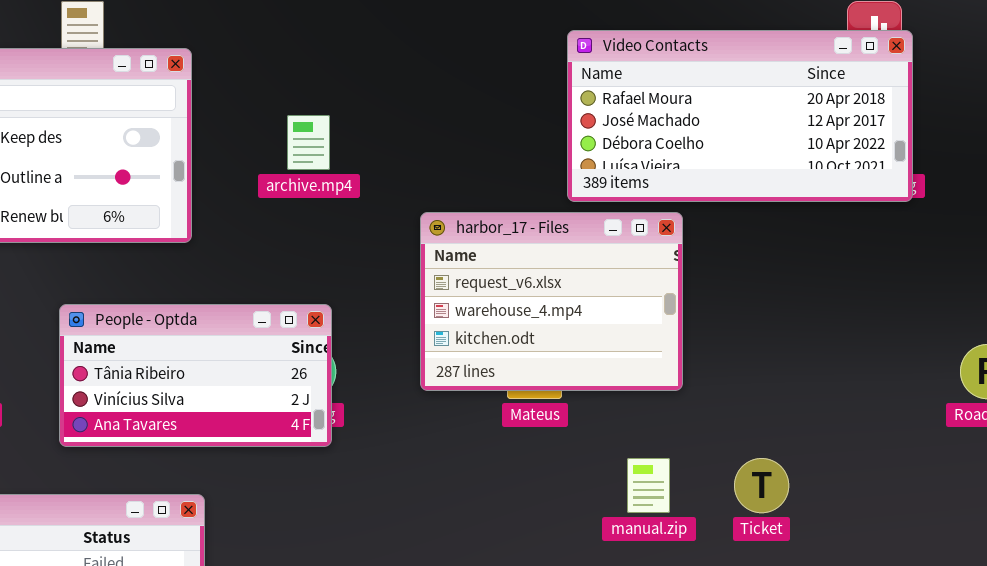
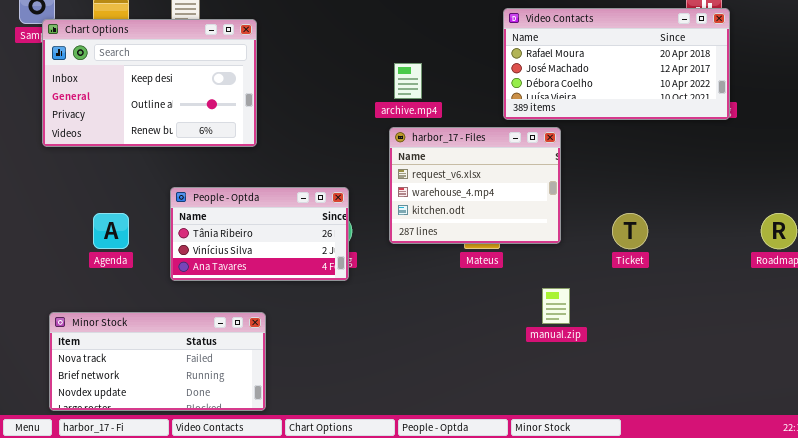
archive.mp4: [287,115,330,170] -> [394,63,422,99], moved
harbor_17 - Files: [420,212,683,391] -> [389,127,561,244], moved
Ticket: [734,458,789,513] -> [612,213,648,249], moved

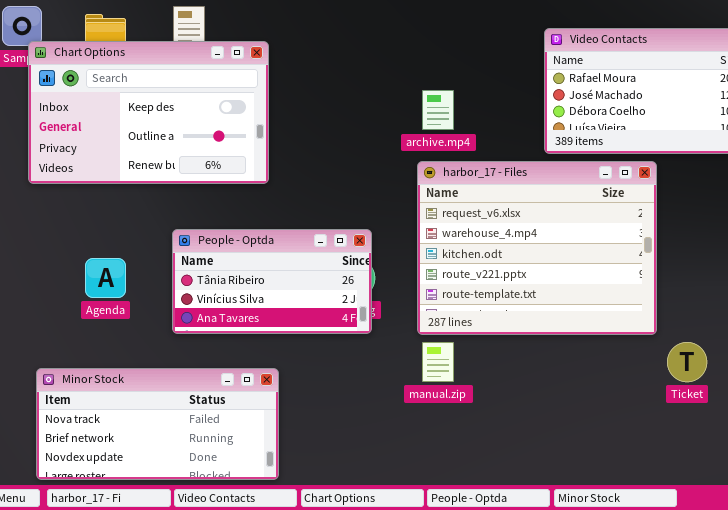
harbor_17 - Files: [389,127,561,244] -> [417,161,657,335], resized
Ticket: [612,213,648,249] -> [667,342,707,382], moved
manual.zip: [542,288,570,324] -> [422,342,454,382], moved

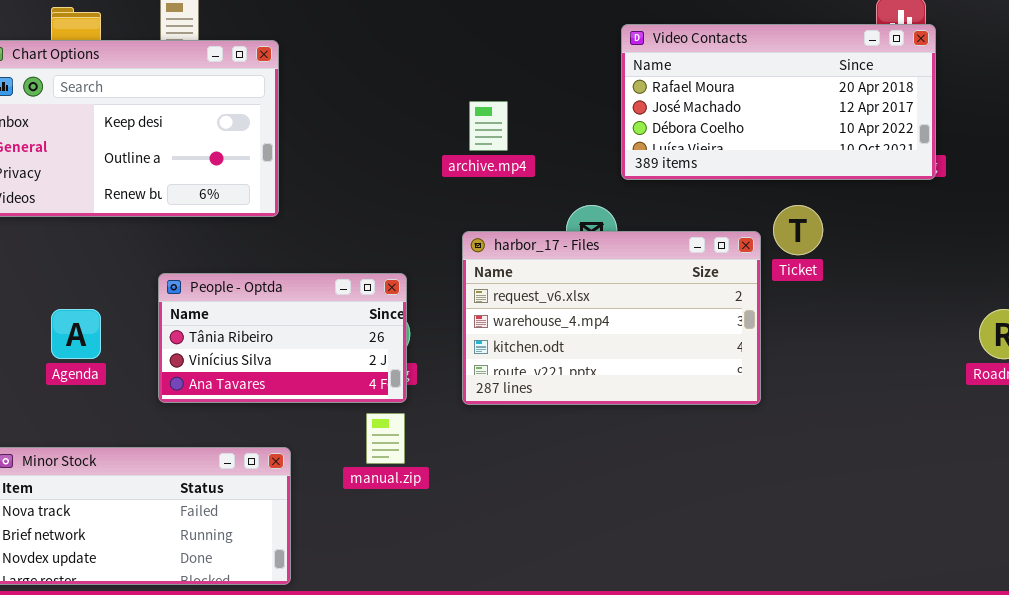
harbor_17 - Files: [417,161,657,335] -> [462,231,761,405], resized
manual.zip: [422,342,454,382] -> [366,413,405,464], moved
Ticket: [667,342,707,382] -> [773,205,823,255], moved

